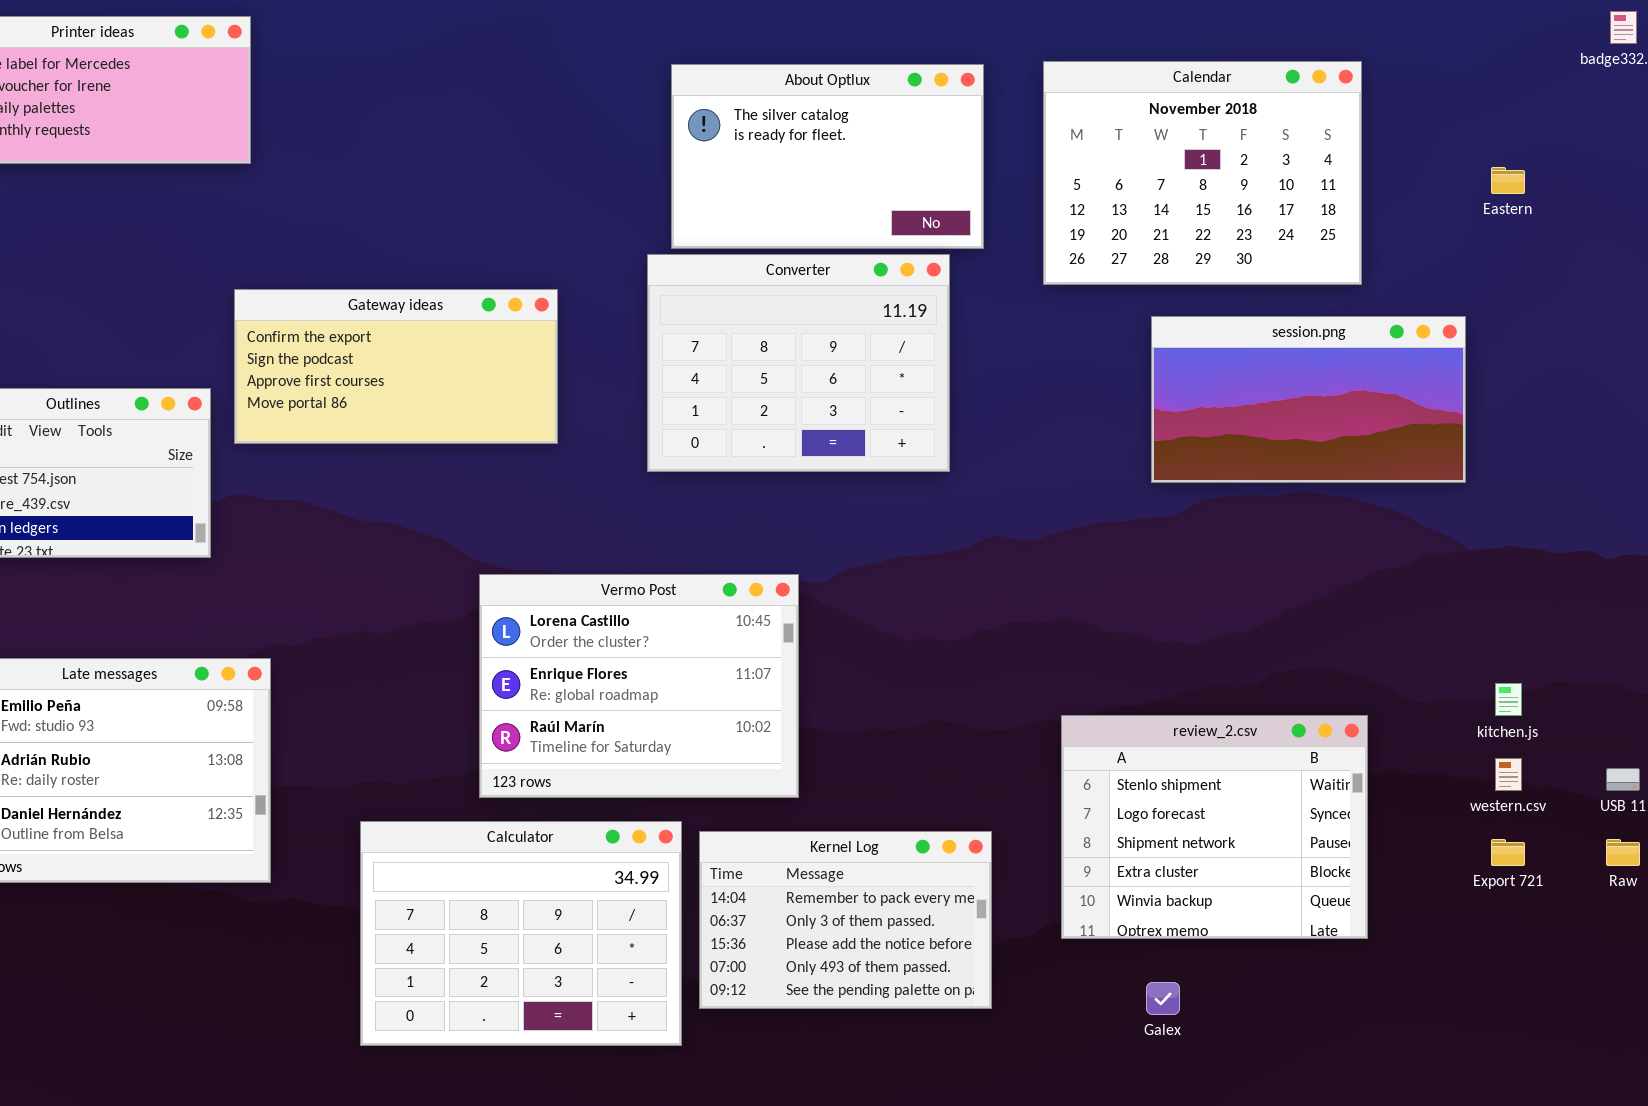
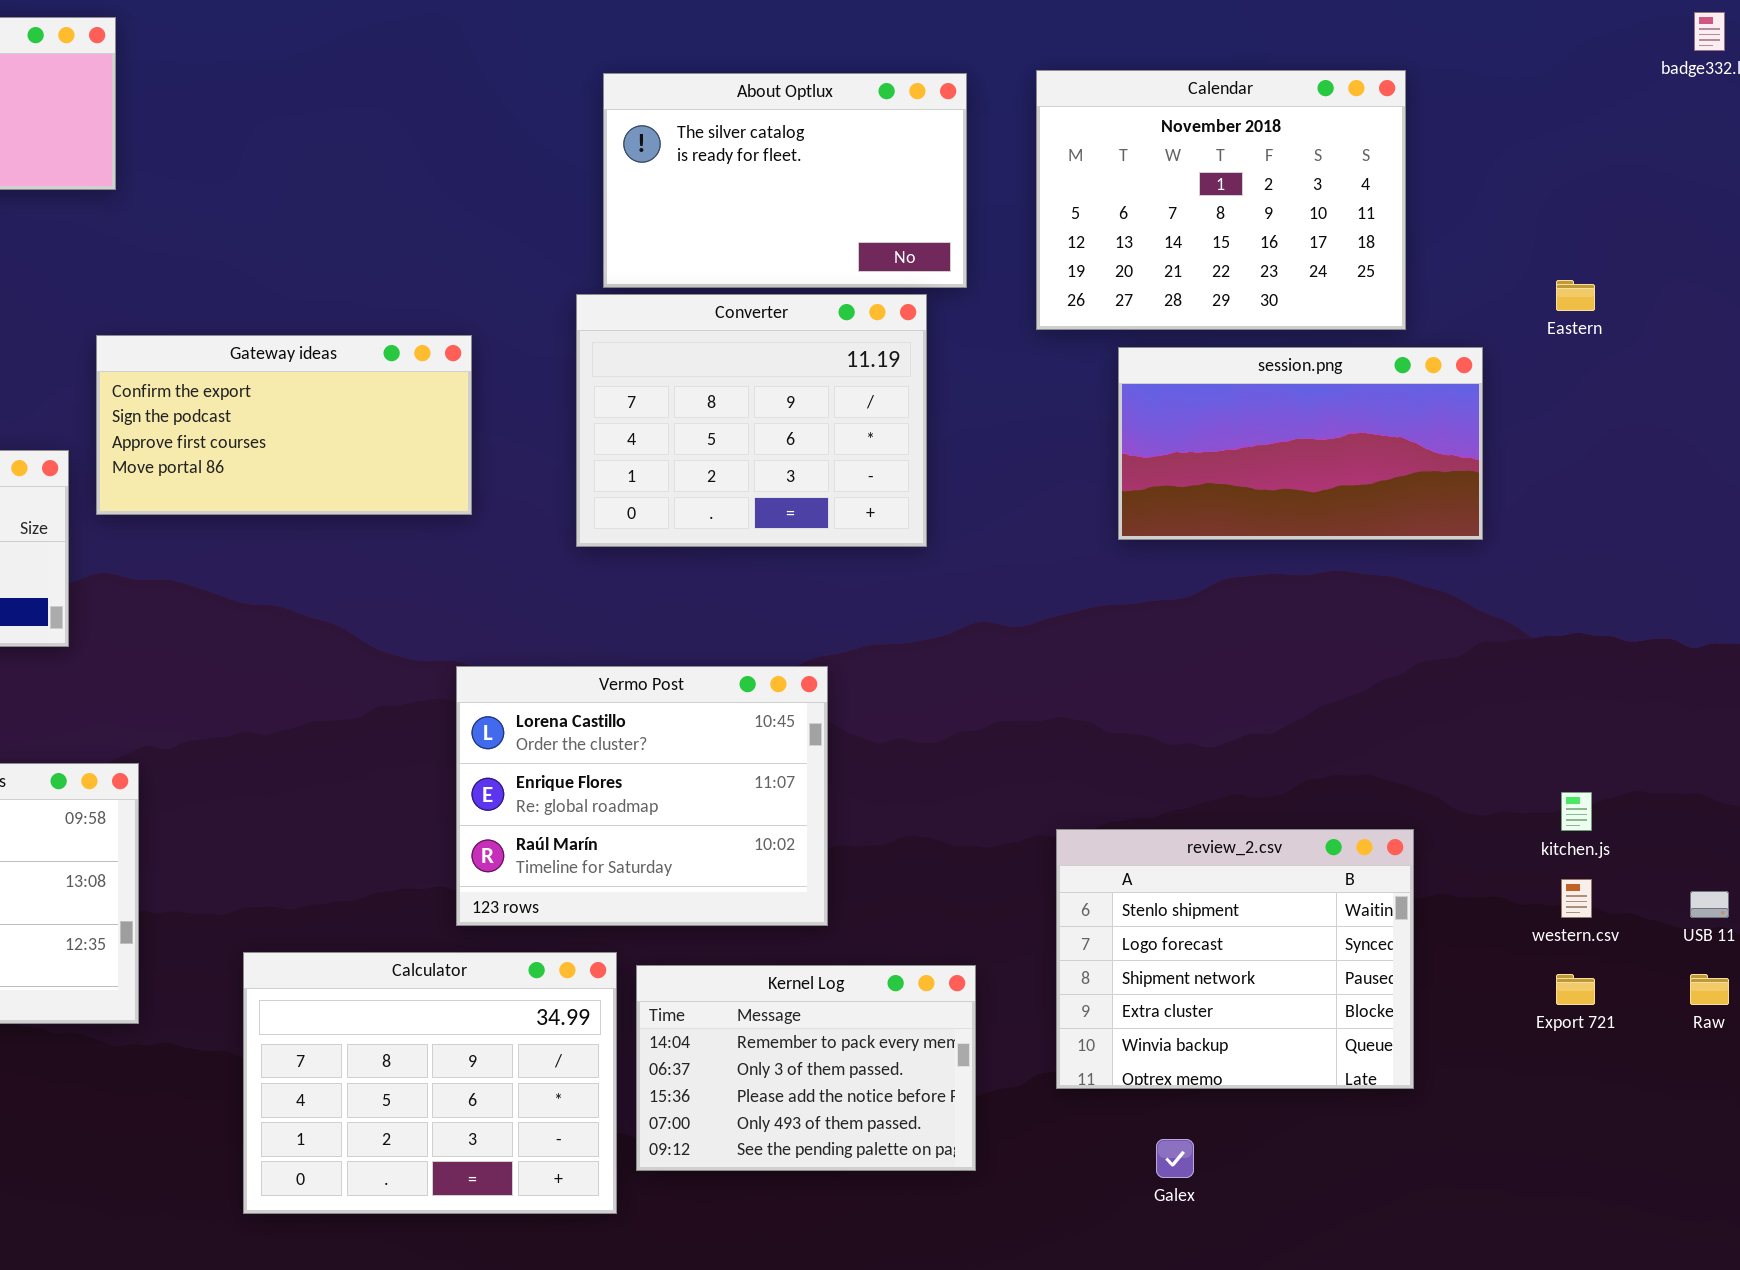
Eastern: [1491,167,1525,194] -> [1556,280,1595,311], moved
session.png: [1151,316,1466,483] -> [1118,347,1483,540], moved
Vermo Post: [479,574,799,798] -> [456,666,828,926], moved

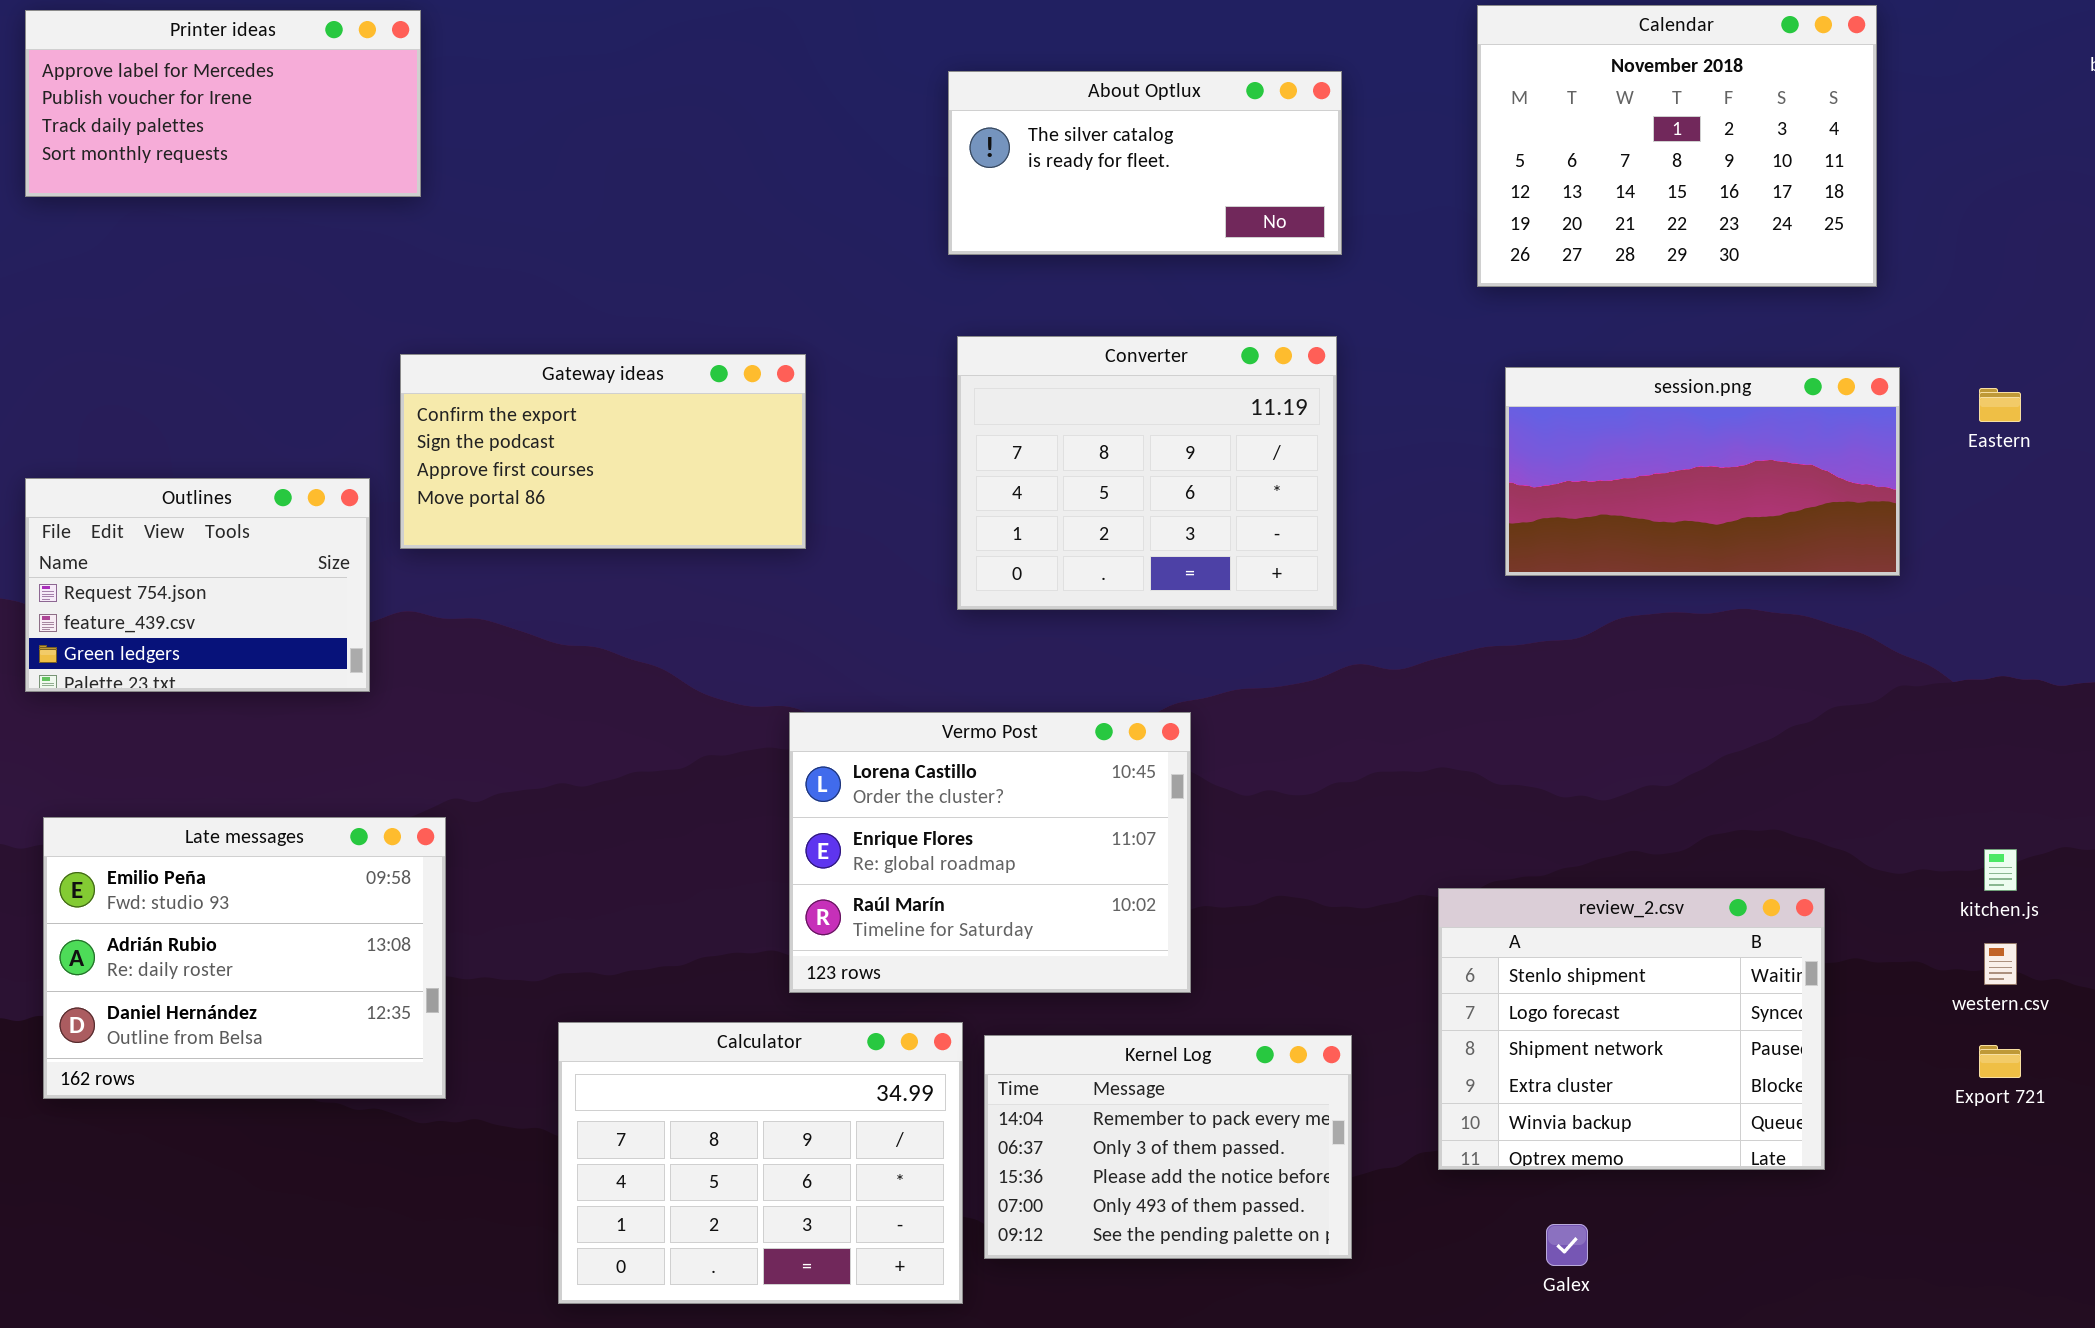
Calendar: [1036,70,1406,330] -> [1477,5,1877,287], moved
About Optlux: [603,73,967,288] -> [948,71,1342,255], resized
Eastern: [1556,280,1595,311] -> [1979,388,2021,422], moved
Converter: [576,294,927,547] -> [957,336,1337,610], moved

